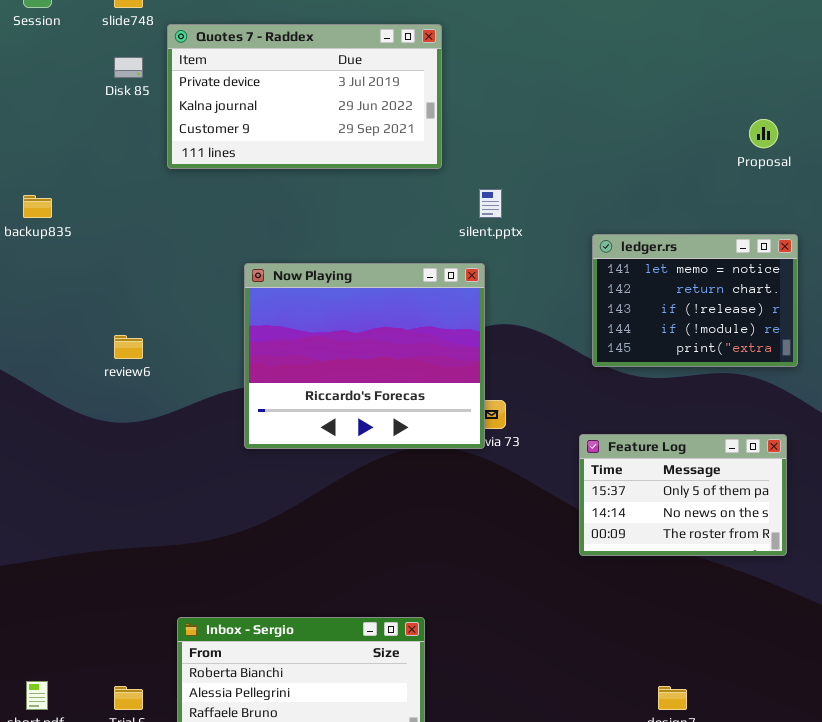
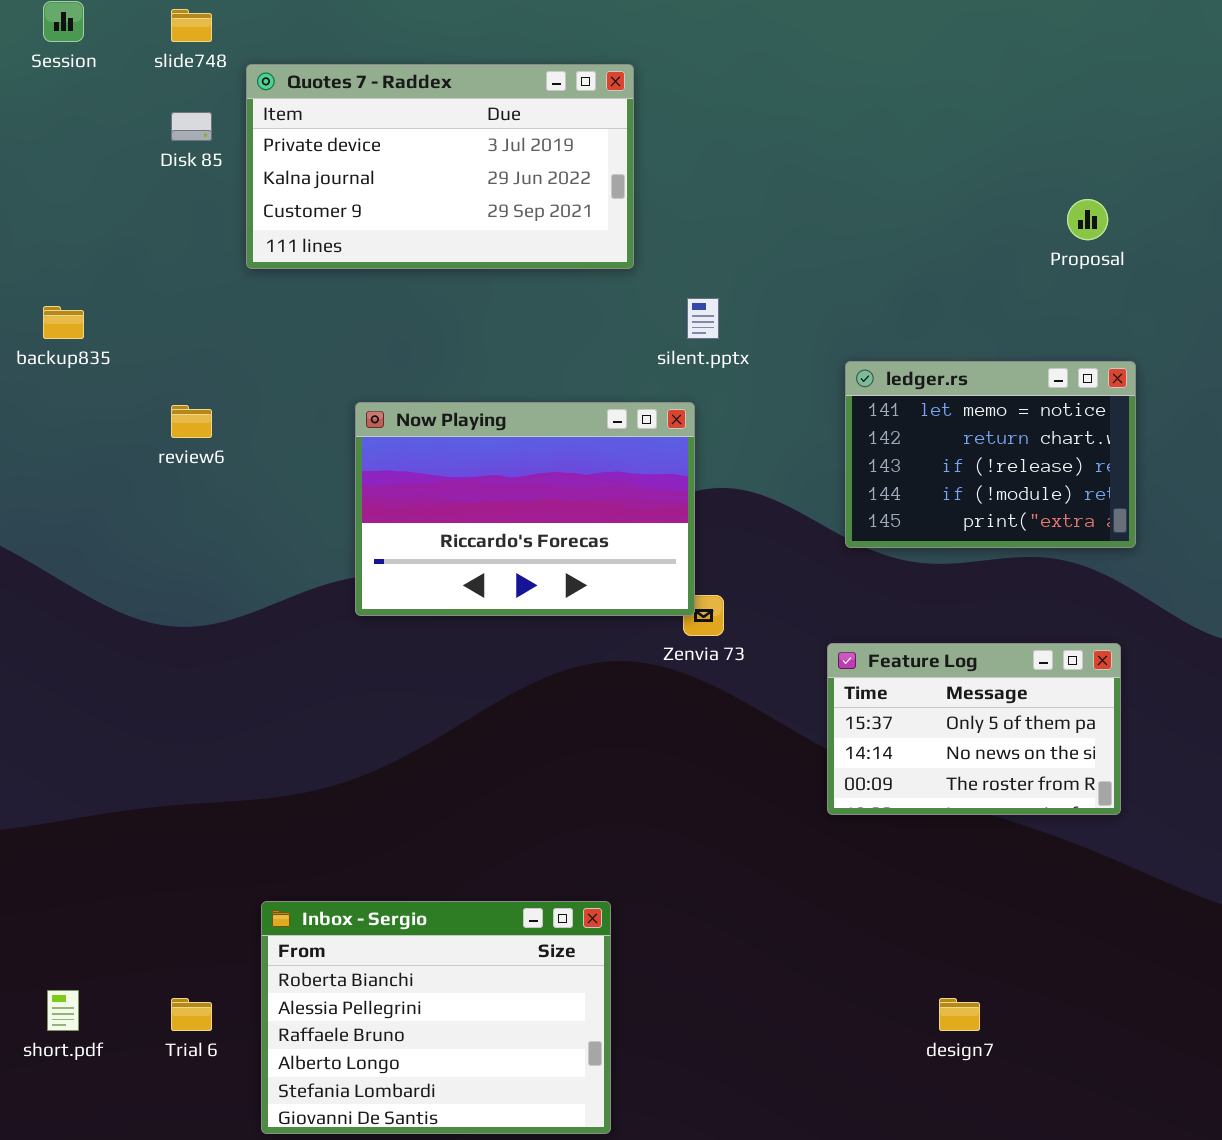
Now Playing: [244,263,485,449] -> [355,402,695,616], resized
review6: [114,335,143,359] -> [171,405,212,438], moved

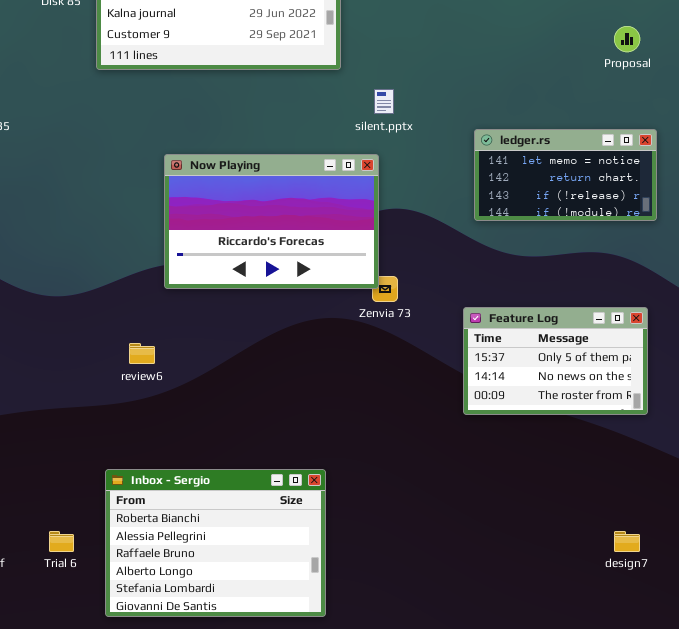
ledger.rs: [845,361,1136,548] -> [474,129,657,221], resized
review6: [171,405,212,438] -> [129,343,155,364], moved
design7: [939,998,980,1031] -> [614,531,640,552], moved

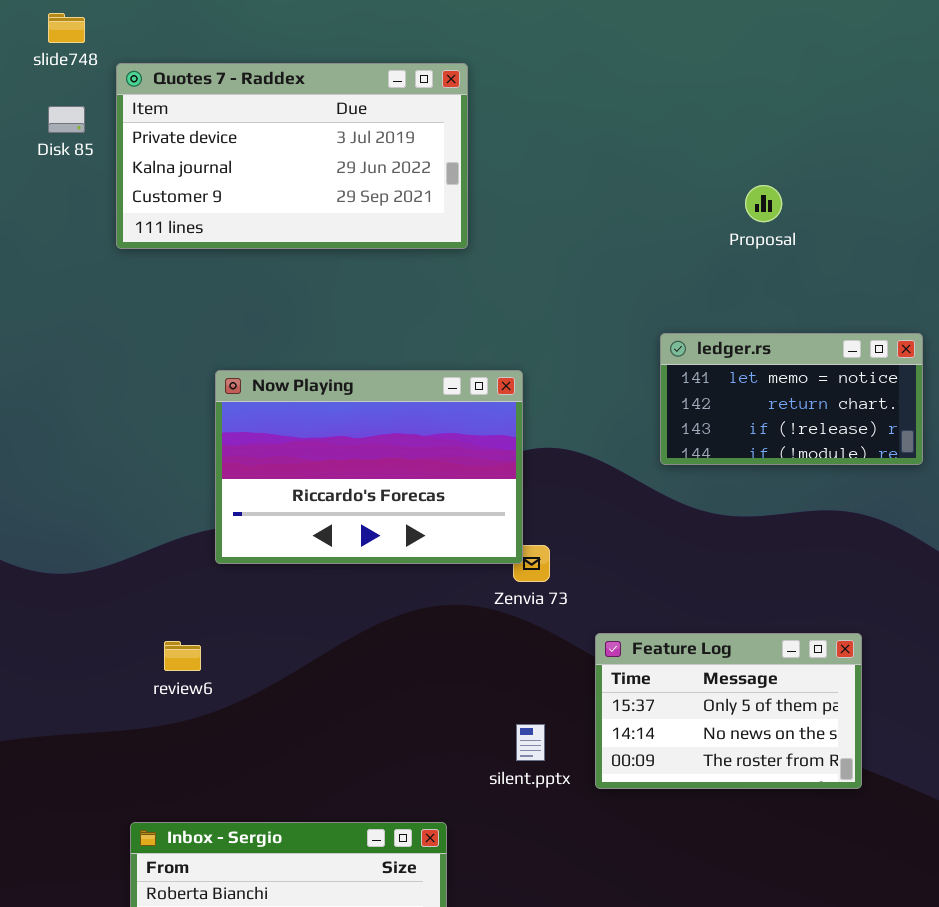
Proposal: [614,26,640,52] -> [745,185,782,222], moved
silent.pptx: [374,89,394,114] -> [516,724,545,761], moved
Feature Log: [463,307,648,415] -> [595,633,862,789], moved

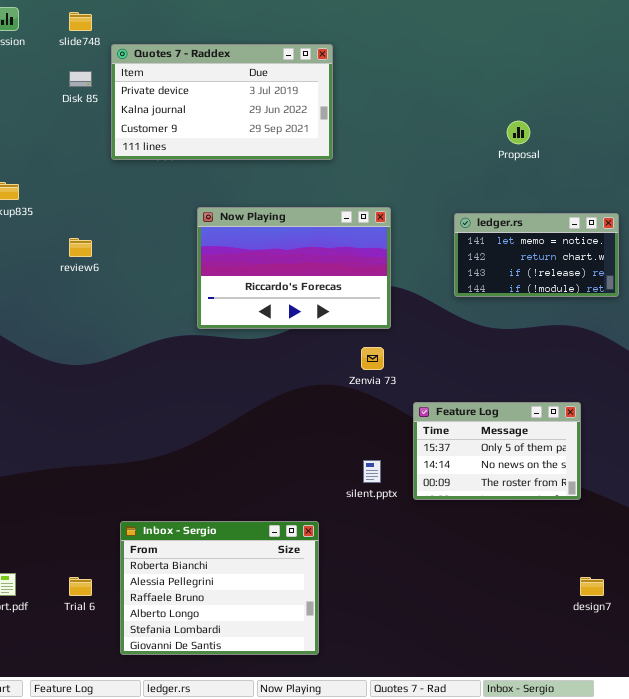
Now Playing: [215,370,523,564] -> [197,207,391,329], moved
review6: [164,641,201,671] -> [69,238,92,257], moved

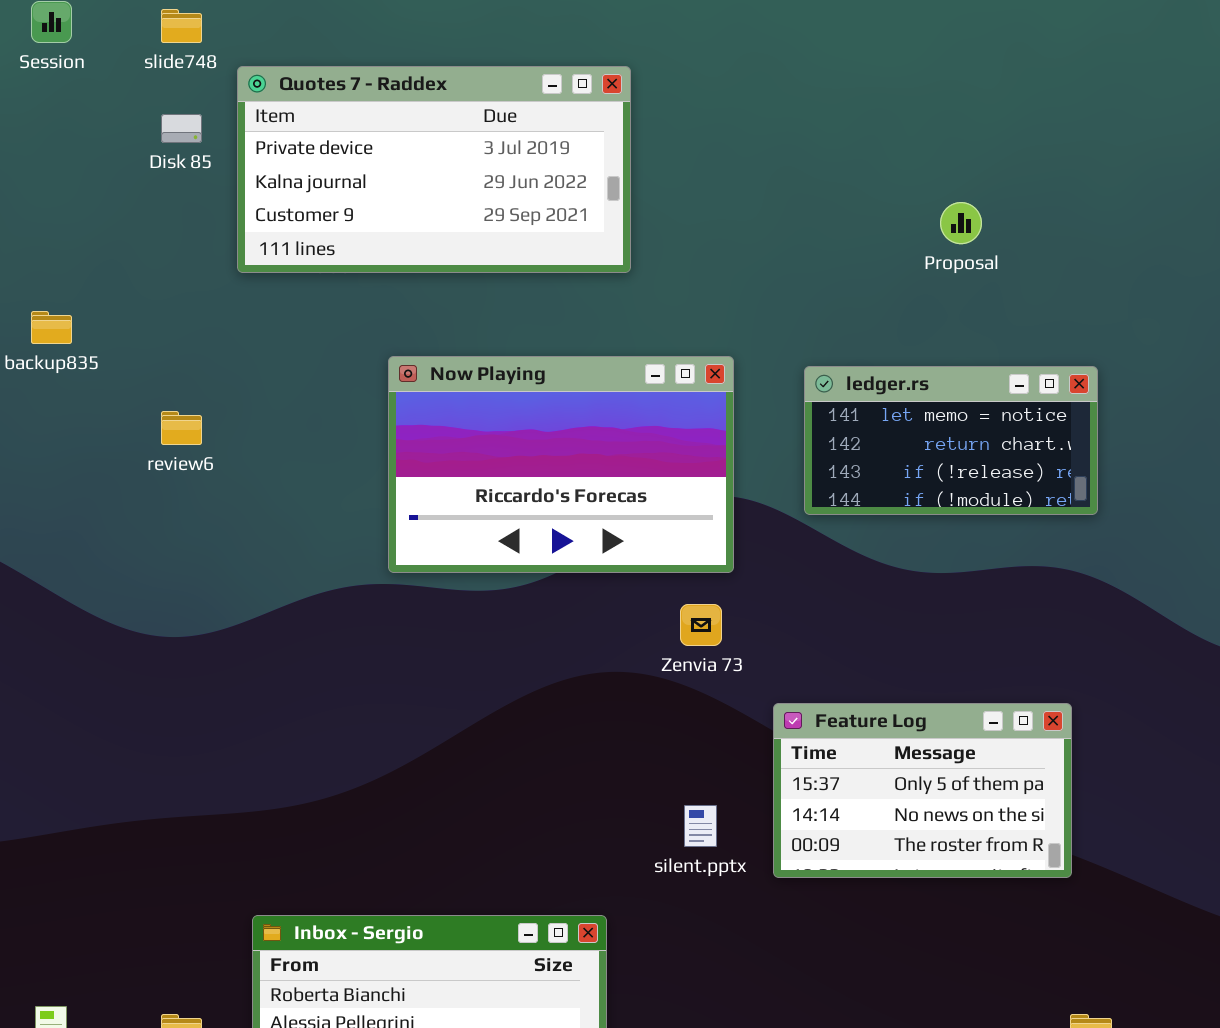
ledger.rs: [454,213,619,297] -> [804,366,1098,515], moved

